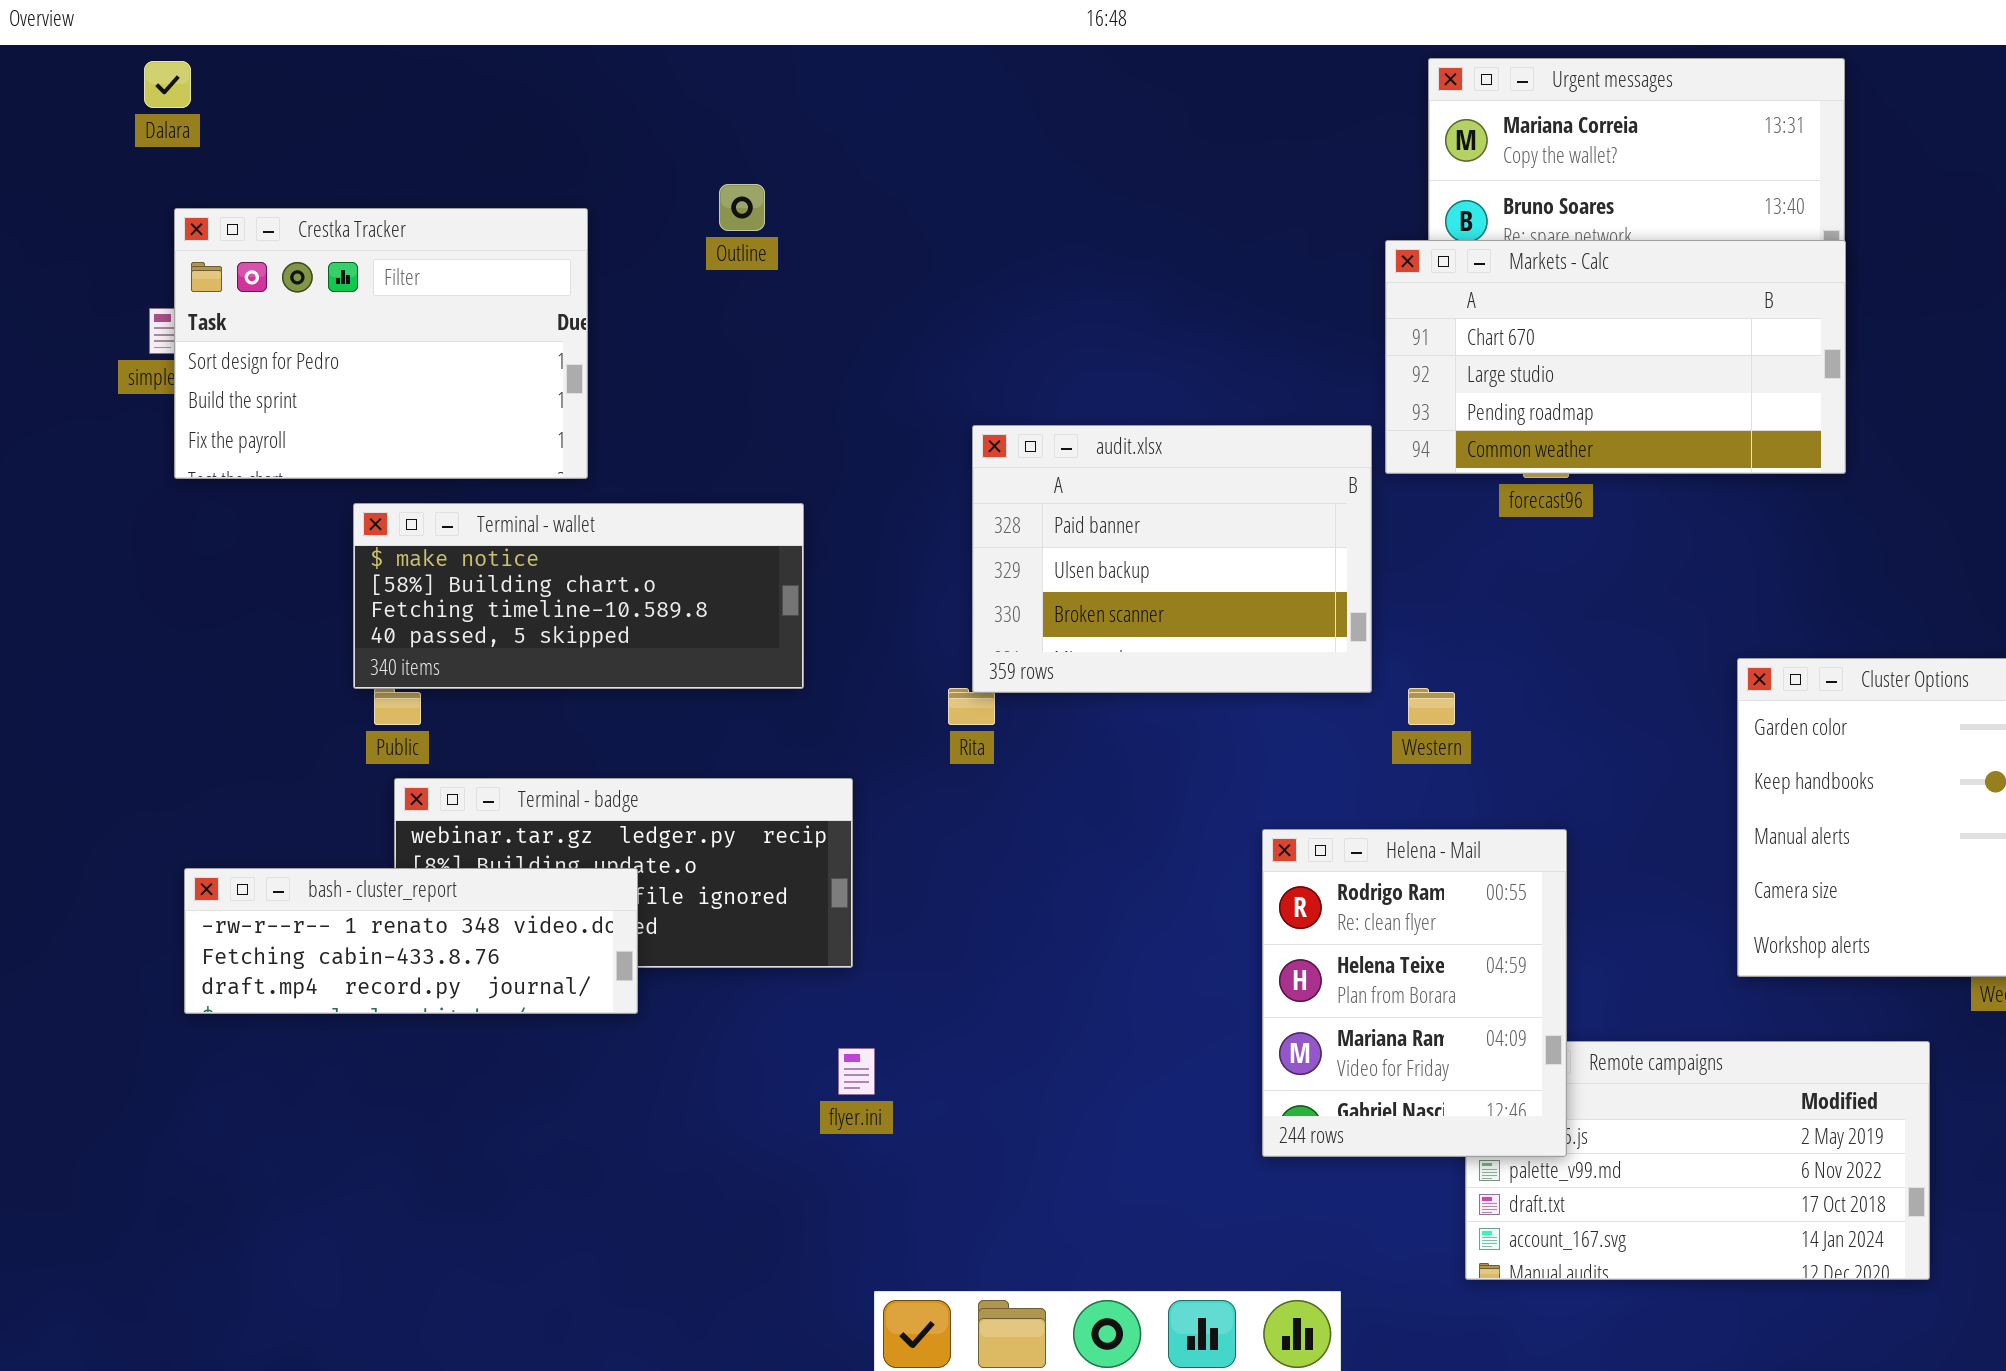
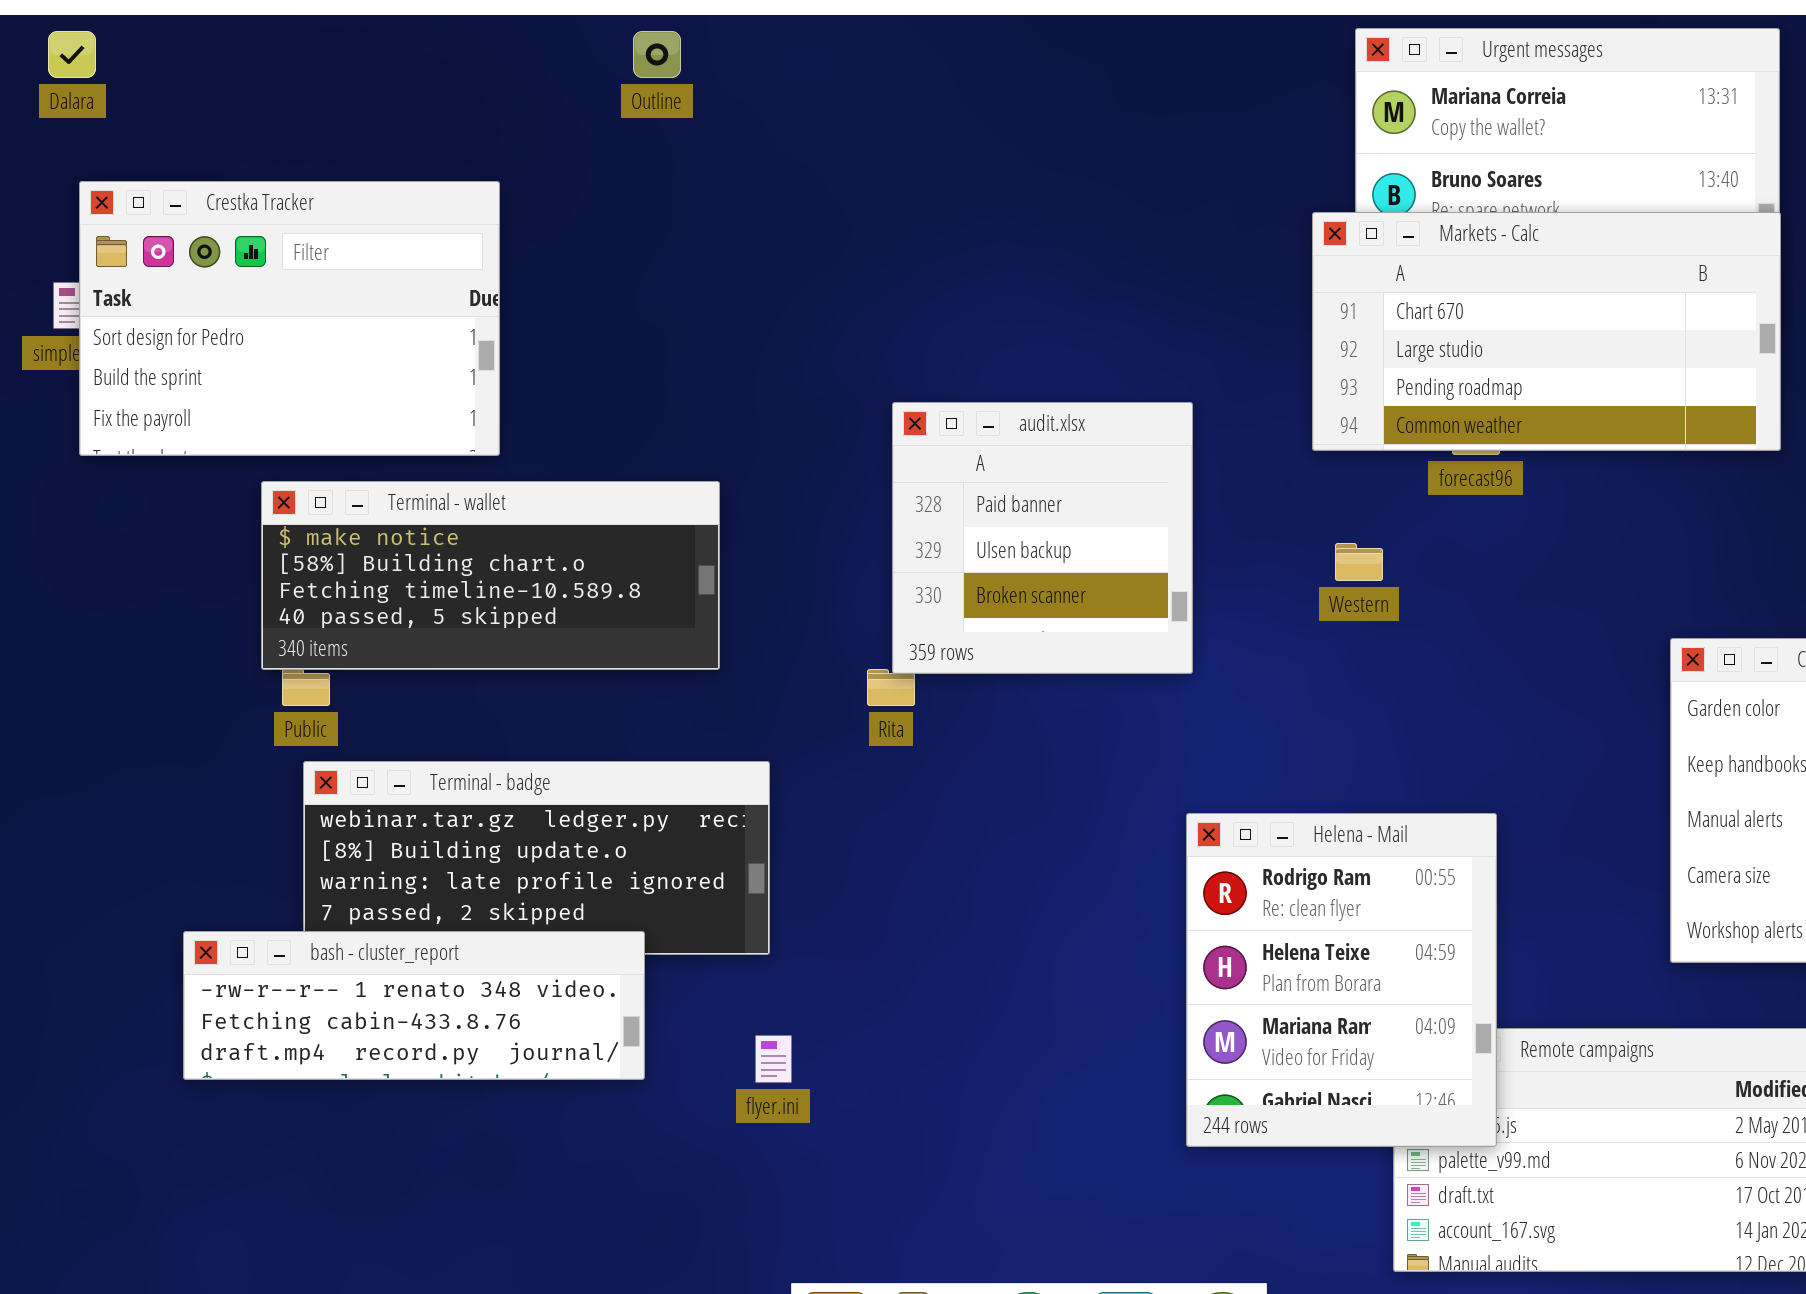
Outline: [719,184,765,231] -> [633,31,681,78], moved
audit.xlsx: [972,425,1372,693] -> [892,402,1193,674], resized
Western: [1408,688,1455,725] -> [1335,543,1383,581], moved
bash - cluster_report: [184,868,638,1014] -> [183,931,645,1080], moved

